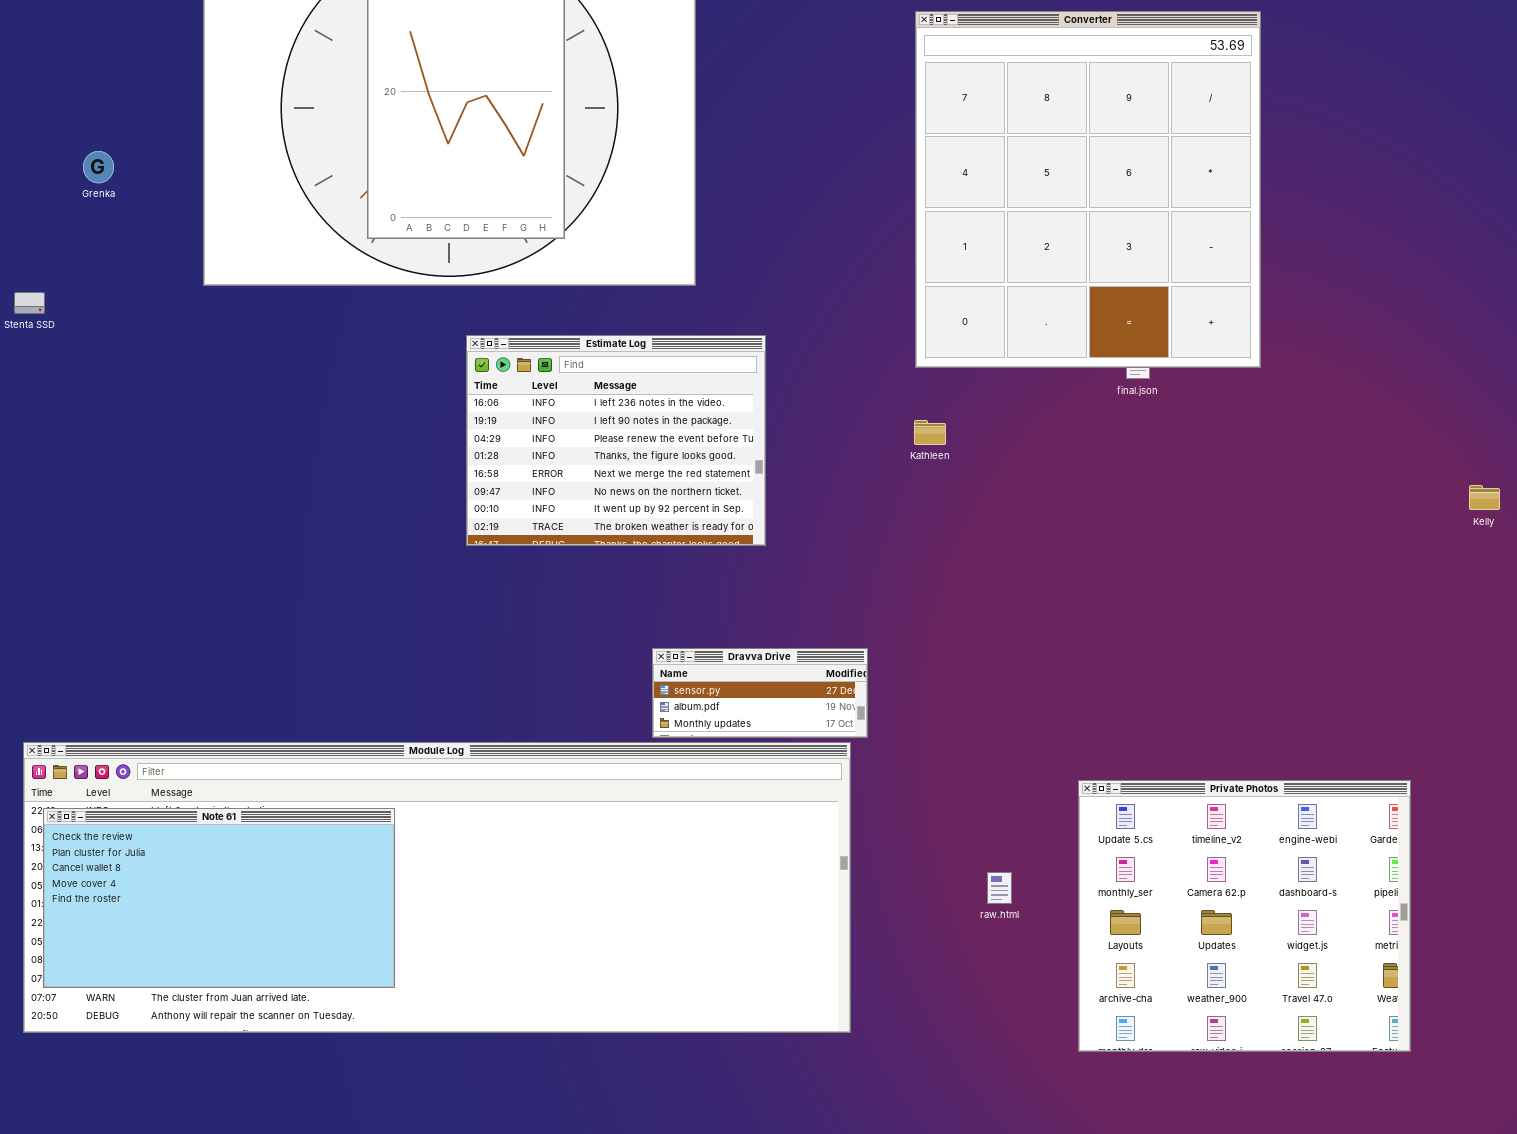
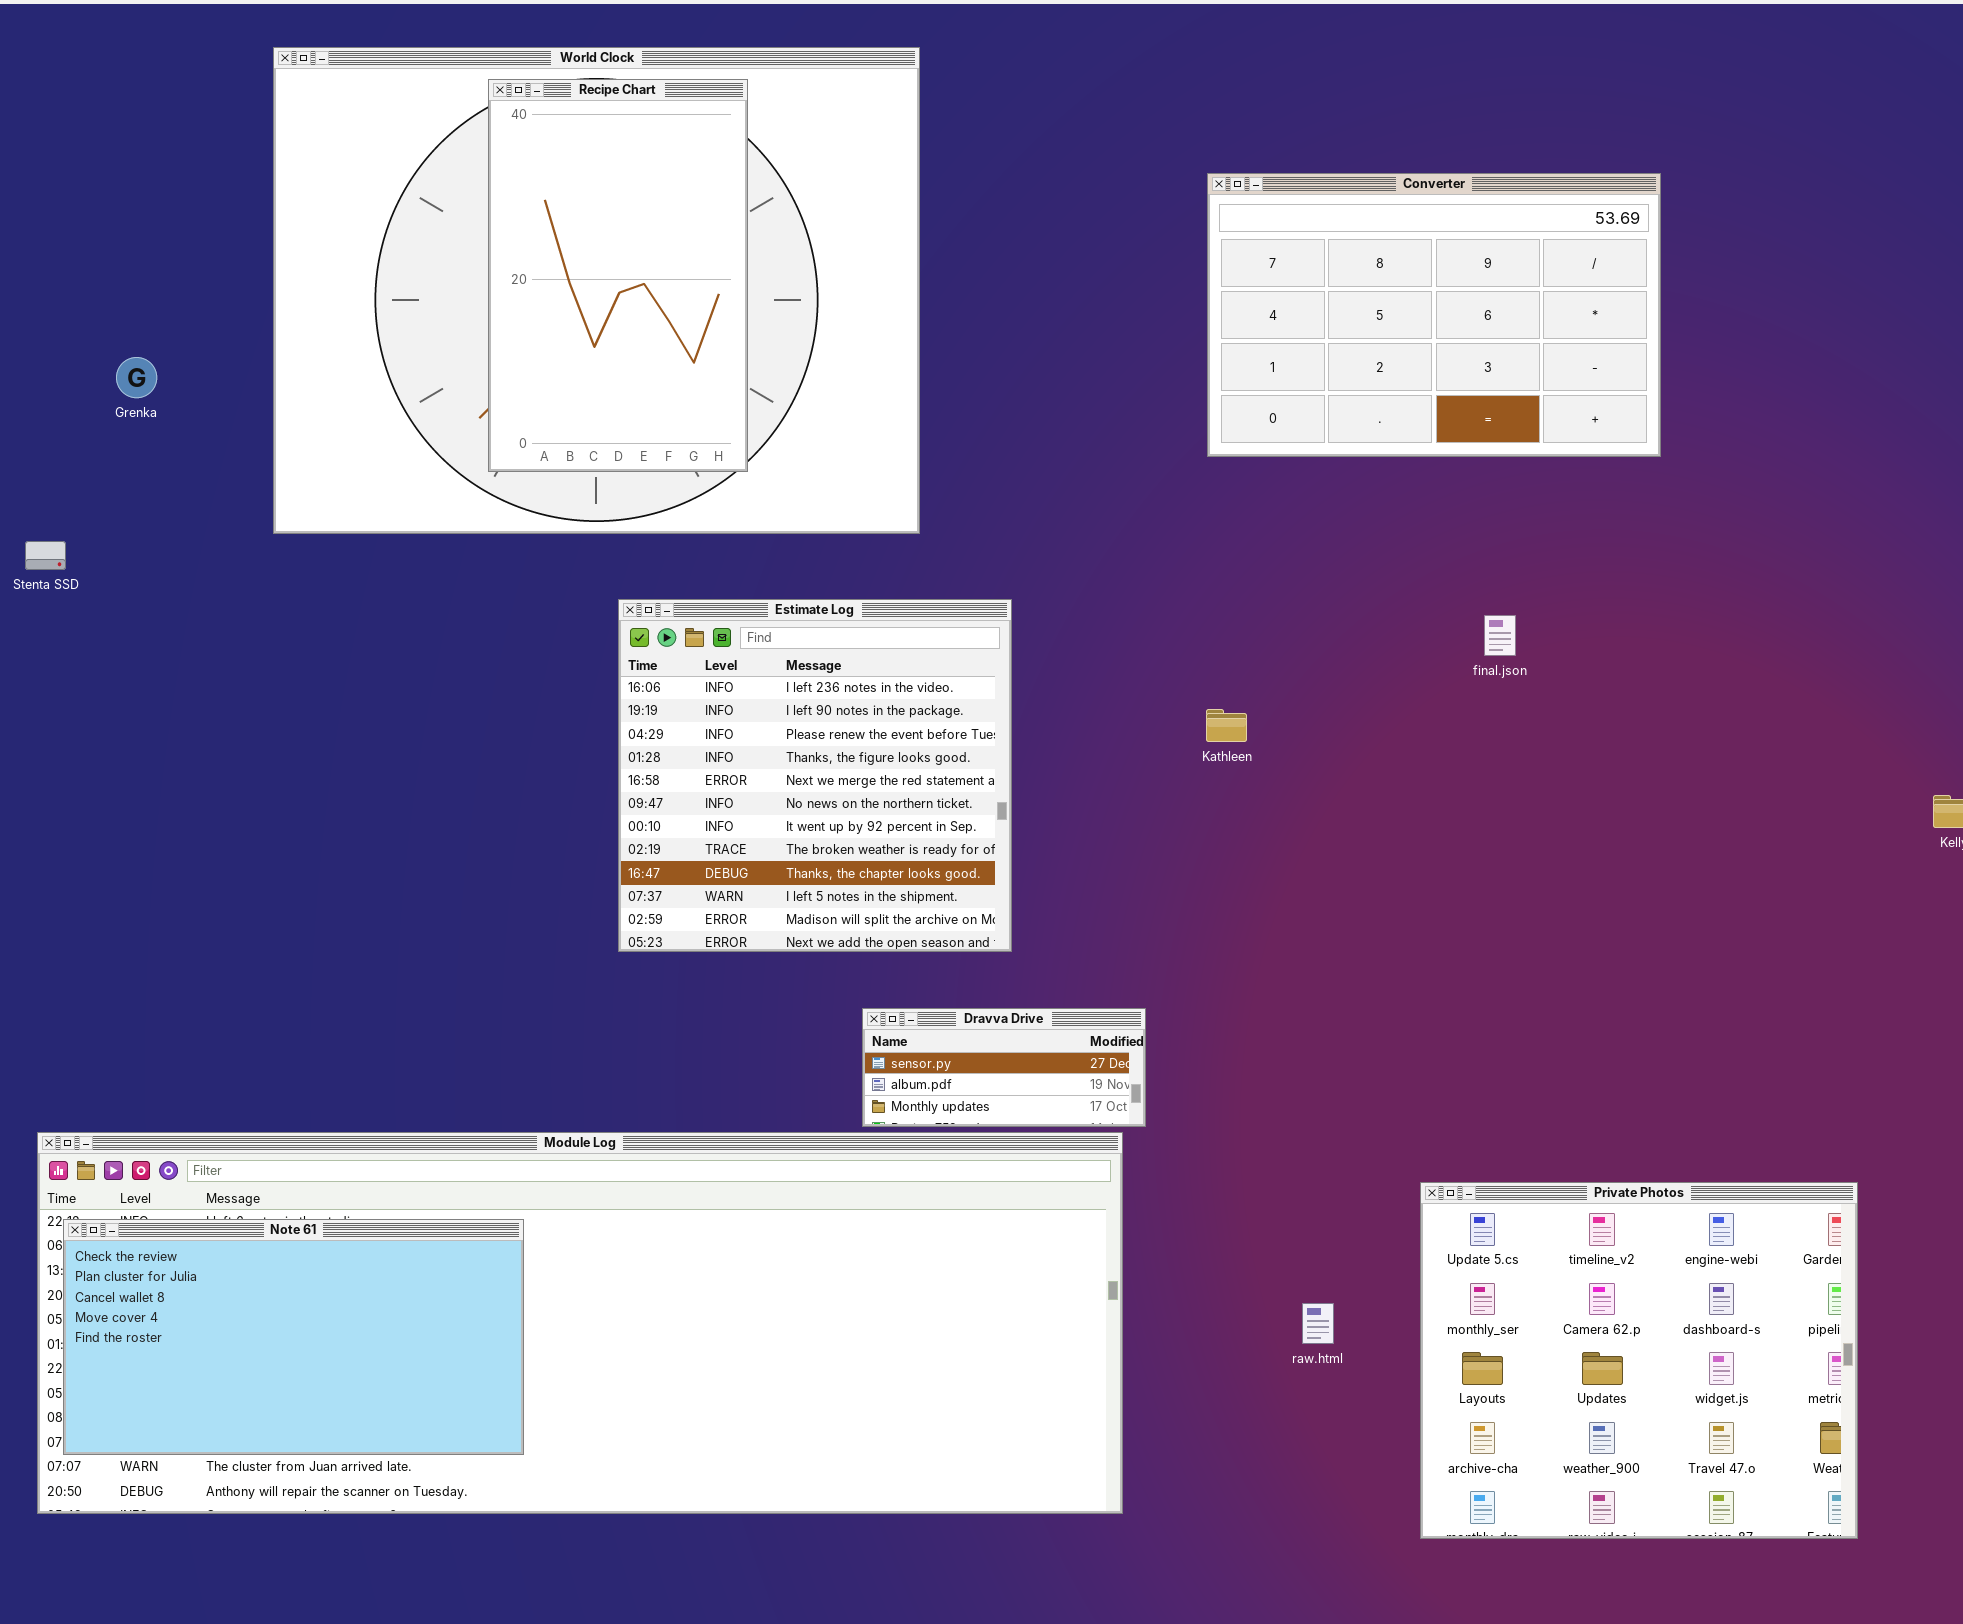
Converter: [915,11,1261,368] -> [1207,173,1661,457], resized
Estimate Log: [466,335,766,546] -> [618,599,1012,952], resized

